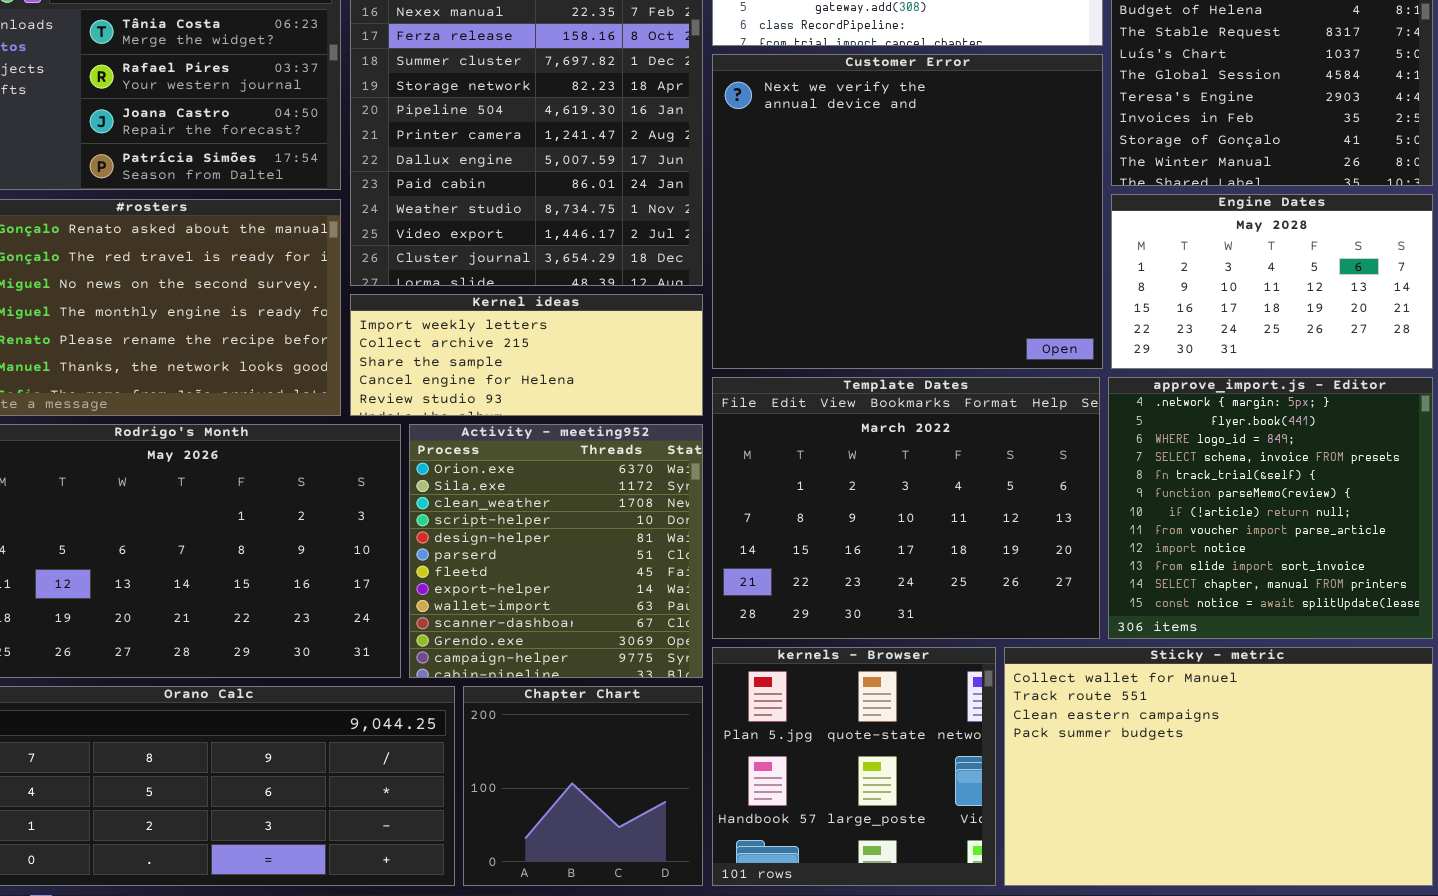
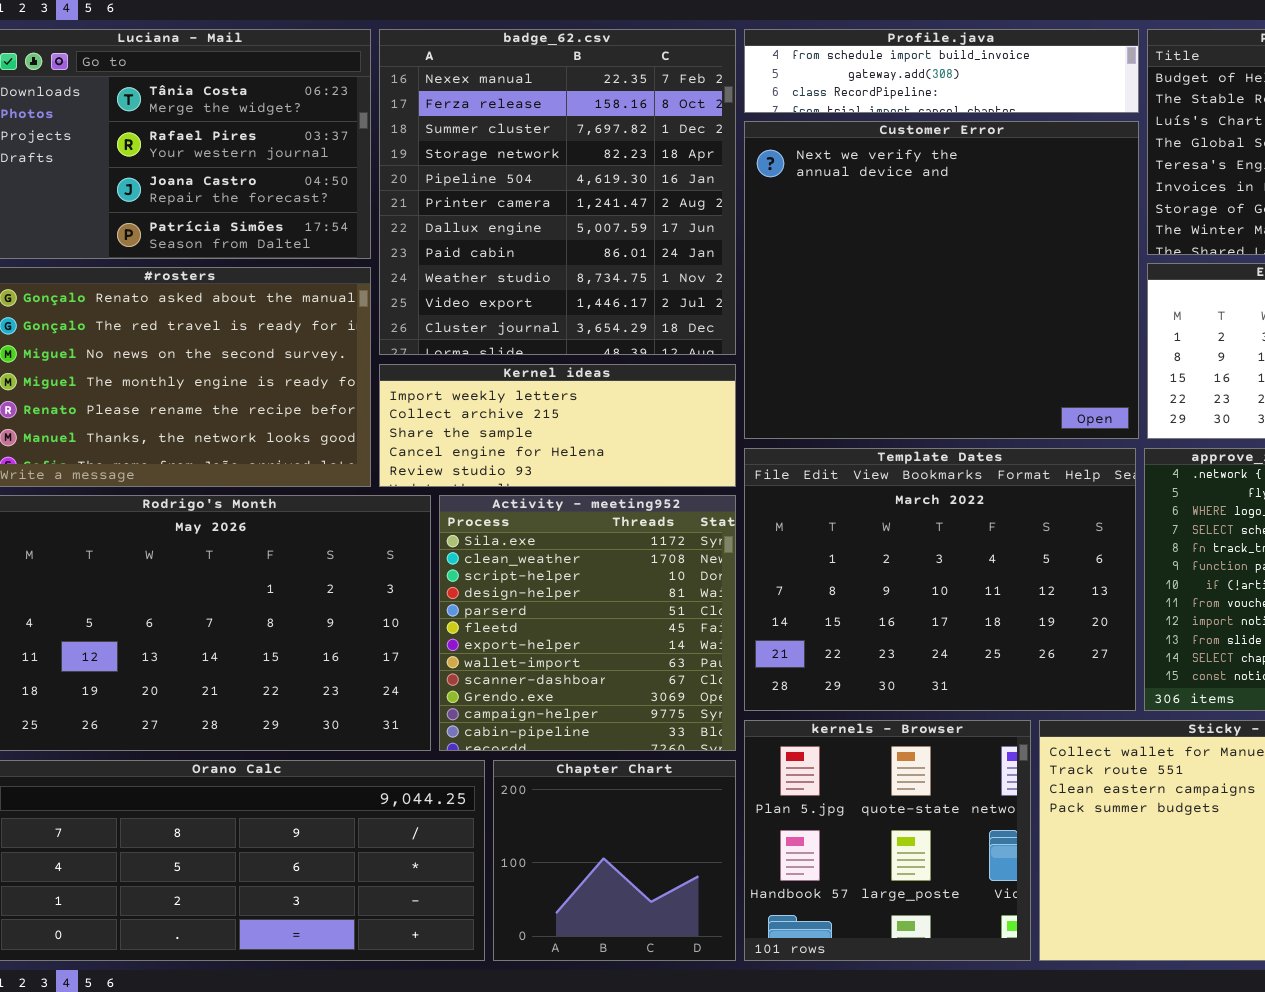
Activity - meeting952: [409,424,703,678] -> [439,495,736,751], scrolled down 1 row

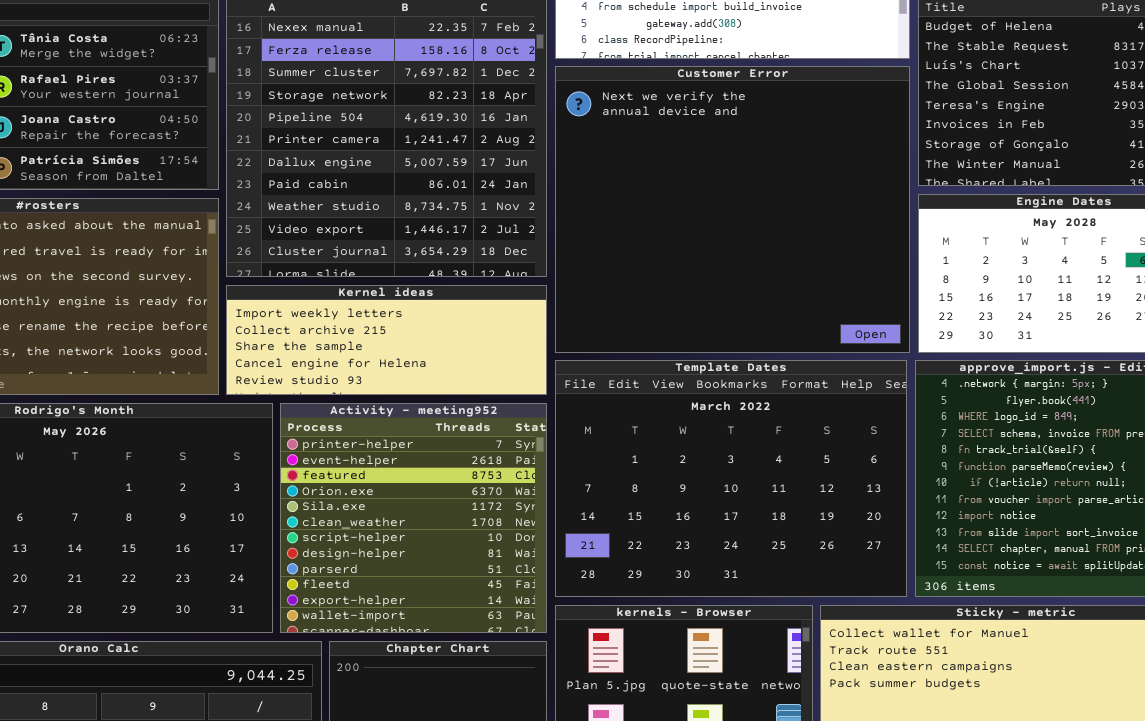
Activity - meeting952: [439,495,736,751] -> [280,403,547,633], scrolled up 4 rows

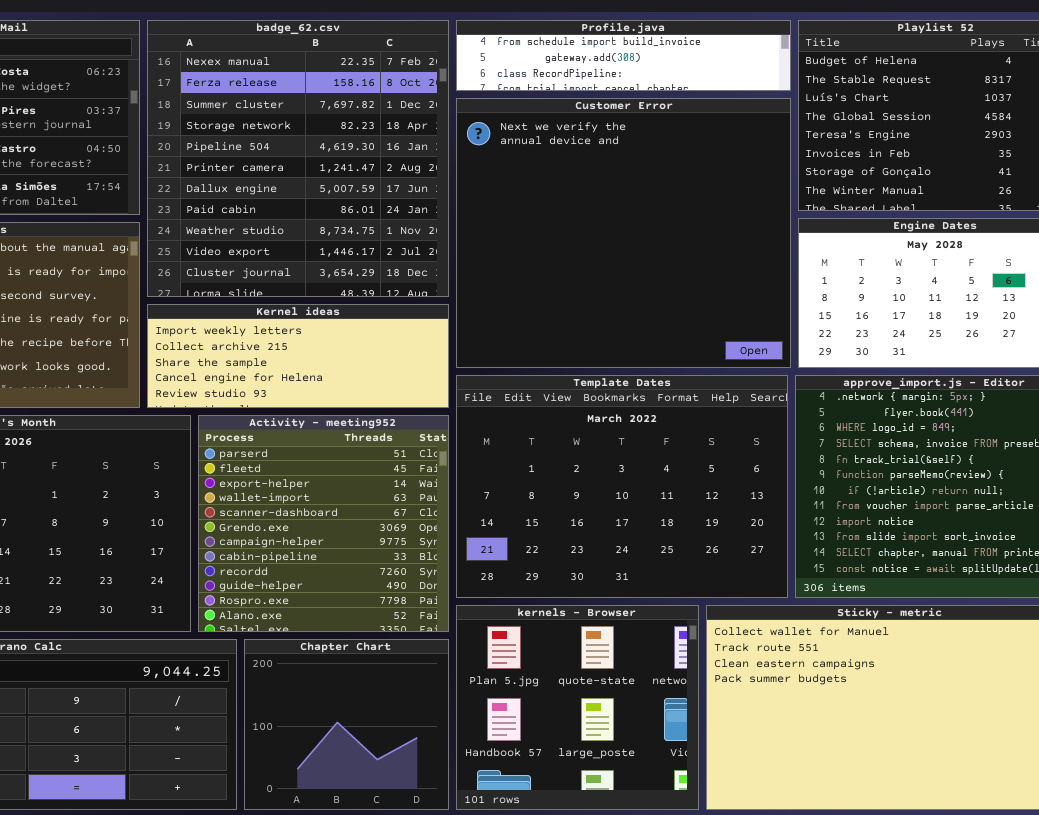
Activity - meeting952: [280,403,547,633] -> [198,415,449,632], scrolled down 8 rows

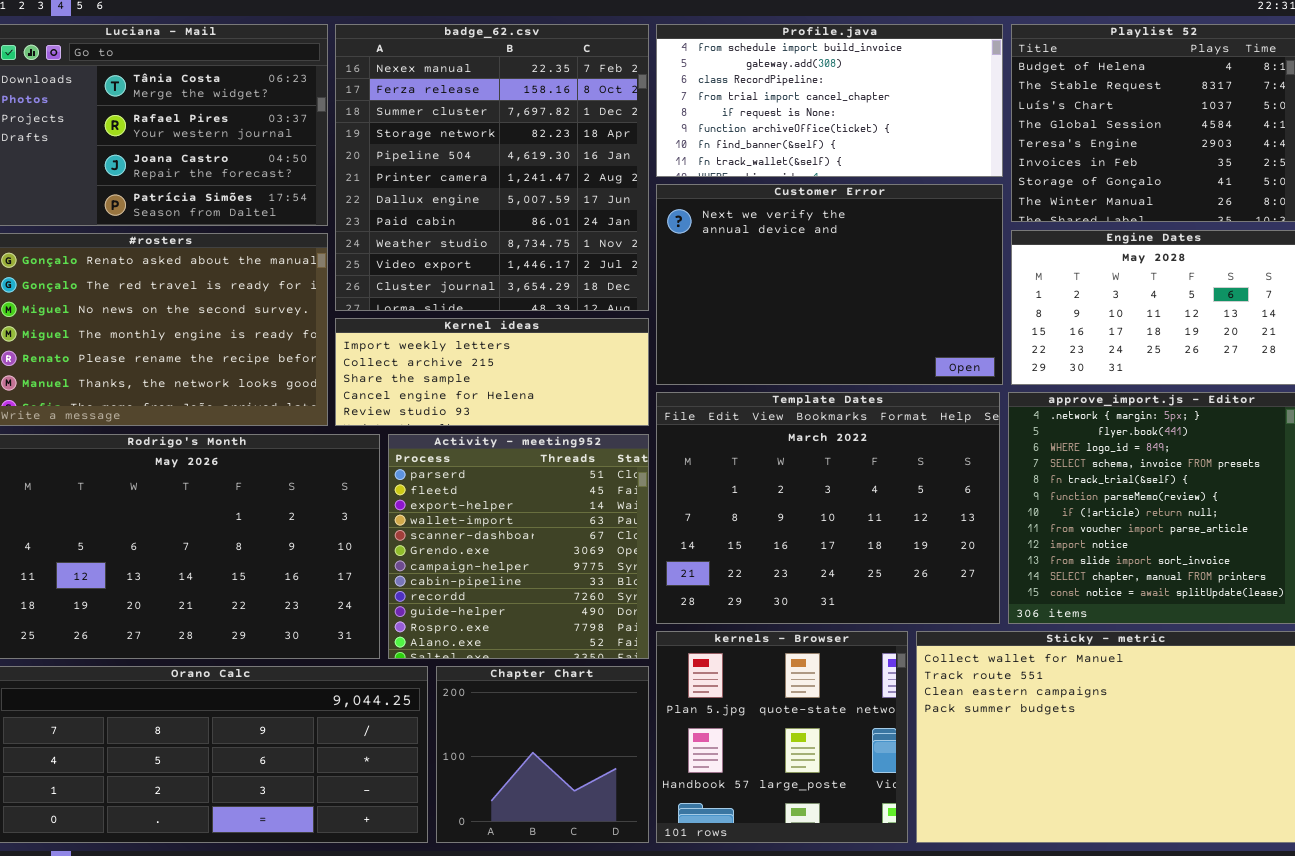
Profile.java: [456,20,791,91] -> [656,24,1003,177], resized
Customer Error: [456,98,791,368] -> [656,184,1003,385], resized

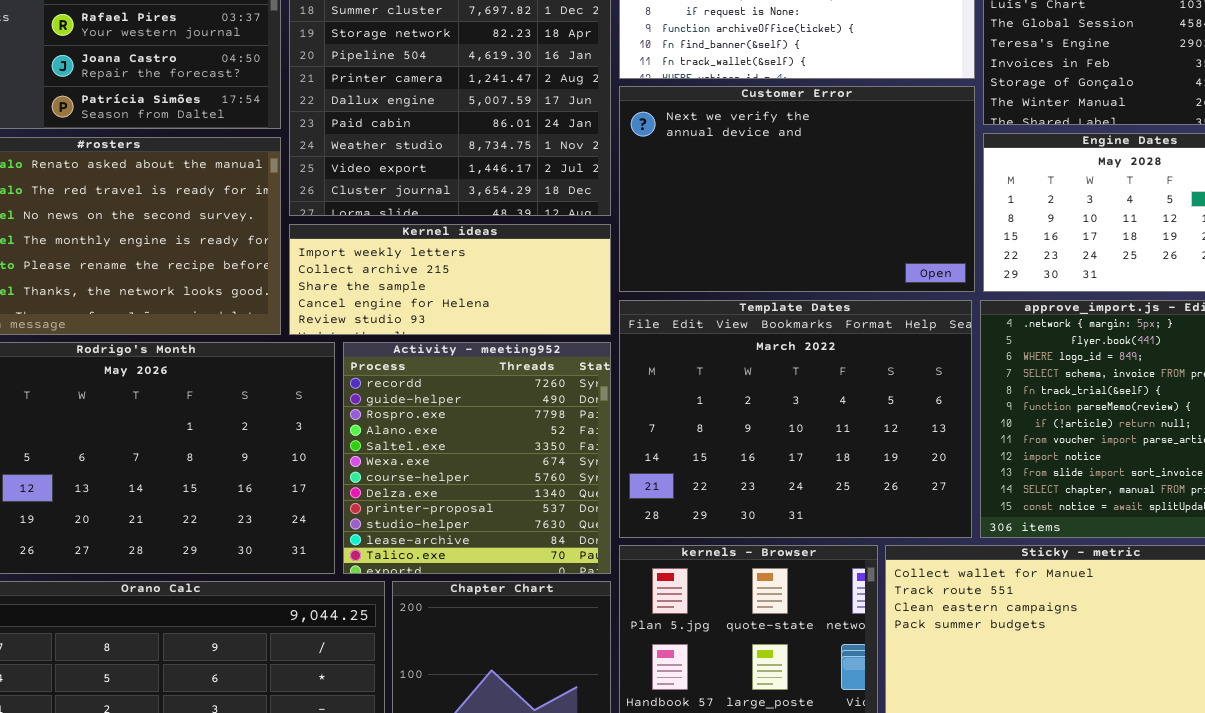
Activity - meeting952: [388,434,649,659] -> [343,342,611,574], scrolled down 8 rows

